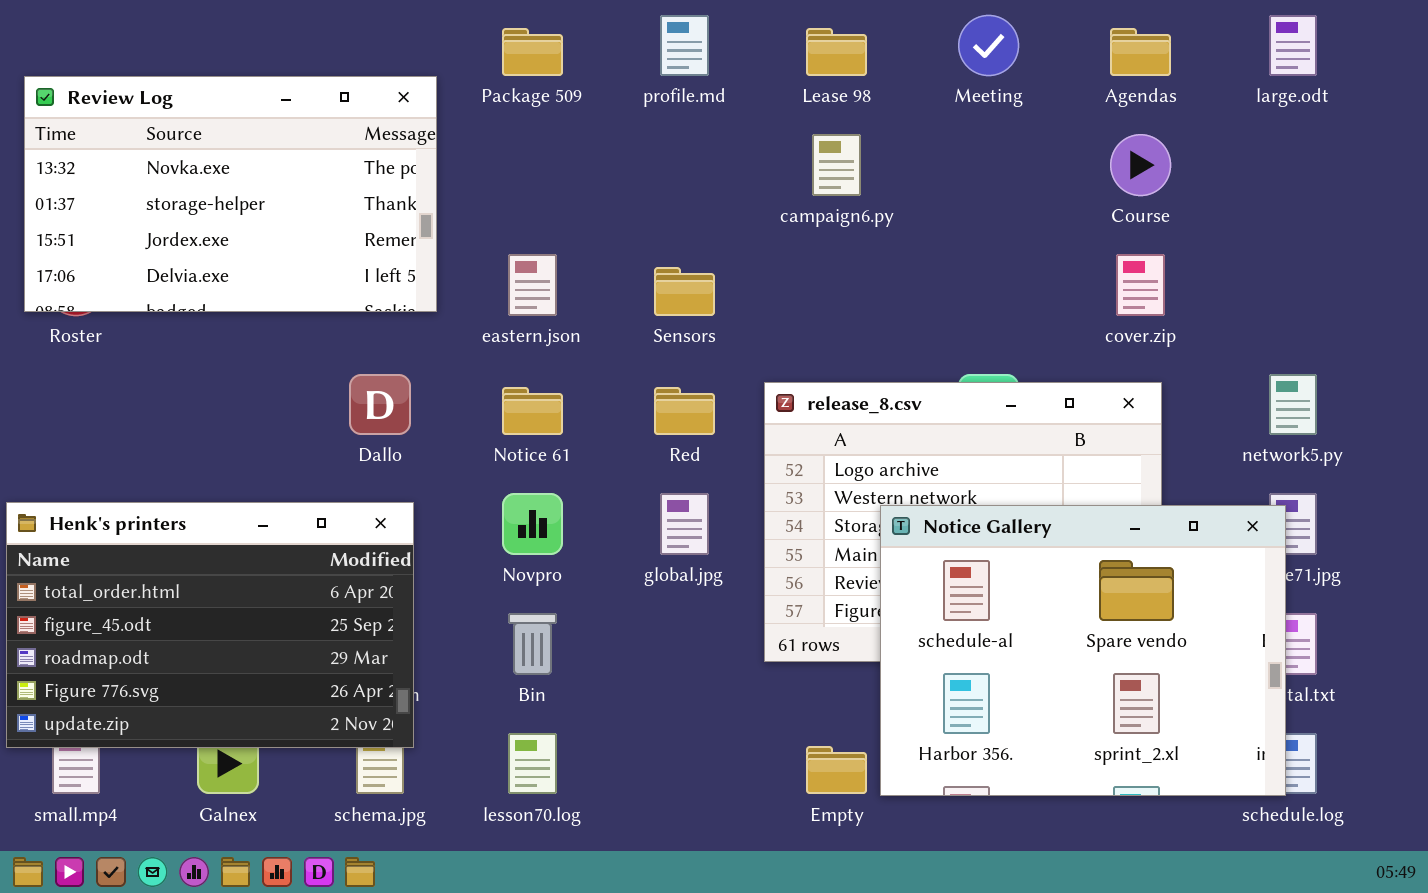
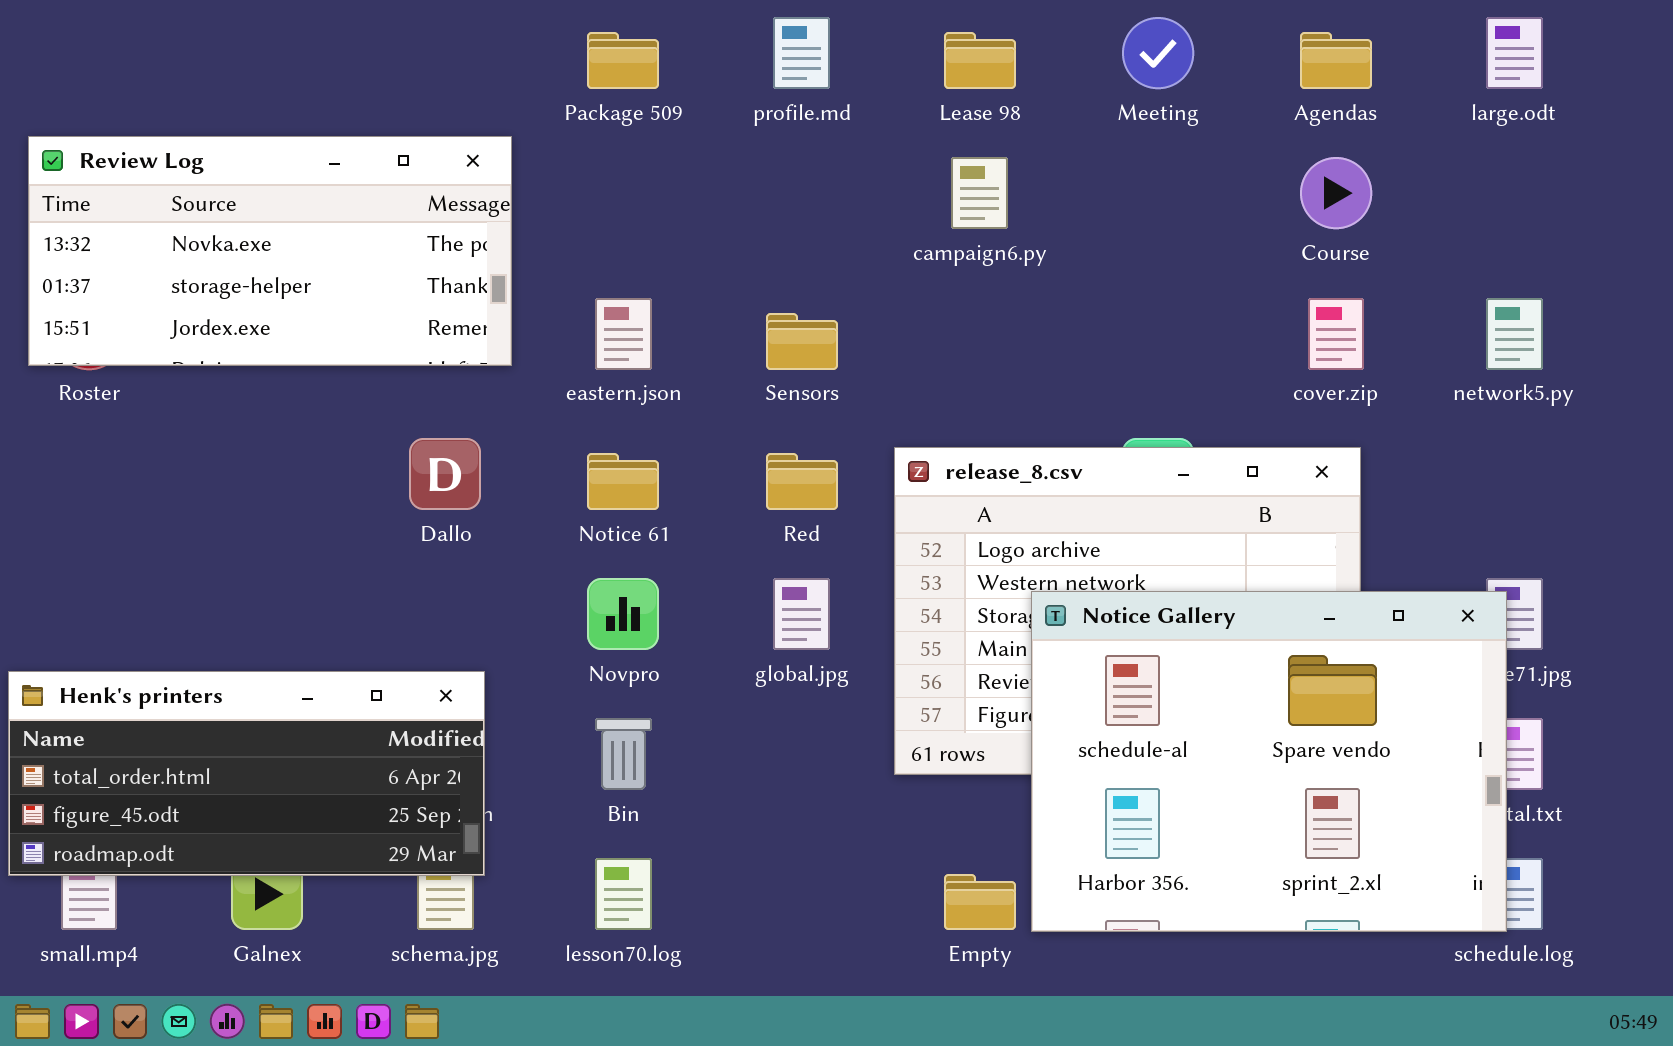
Review Log: [24,76,437,312] -> [28,136,512,366], resized
network5.py: [1269,374,1317,435] -> [1486,298,1543,370], moved
Henk's printers: [6,502,414,748] -> [8,671,485,876], resized

